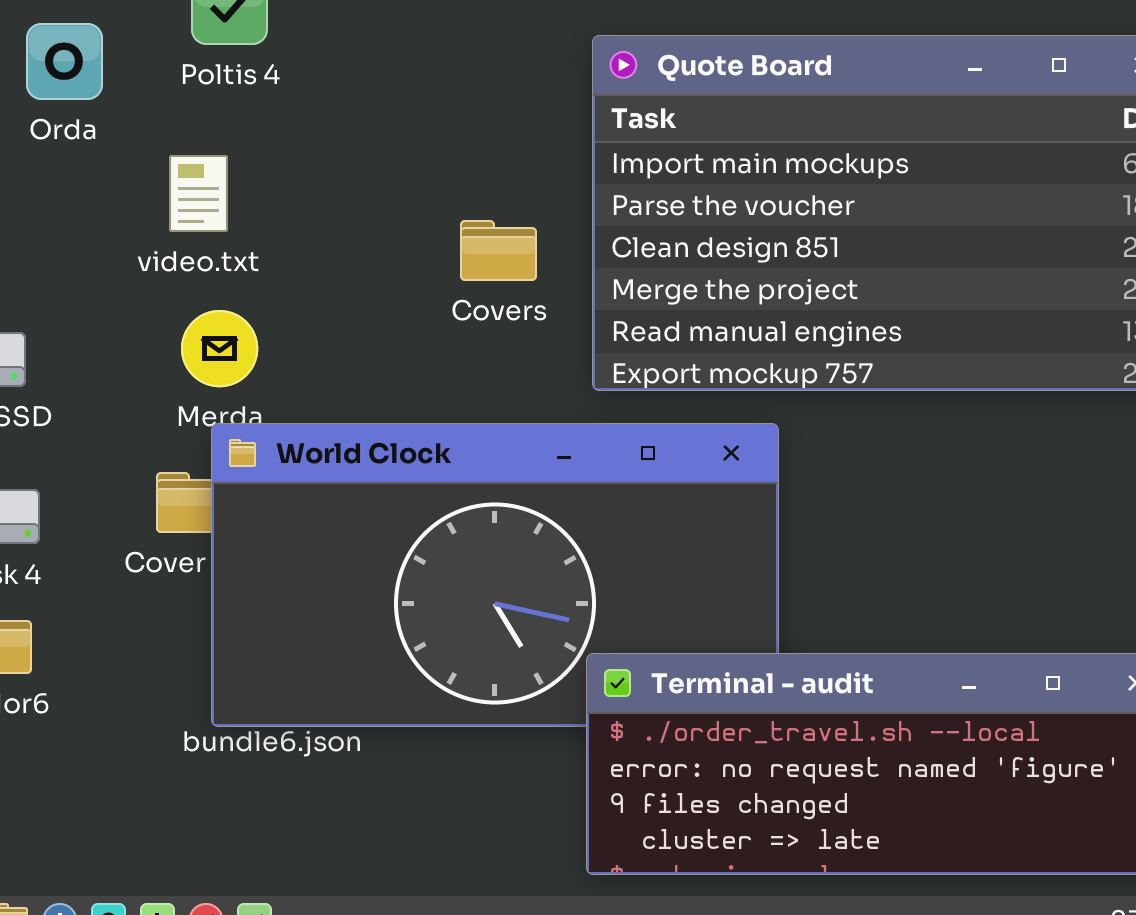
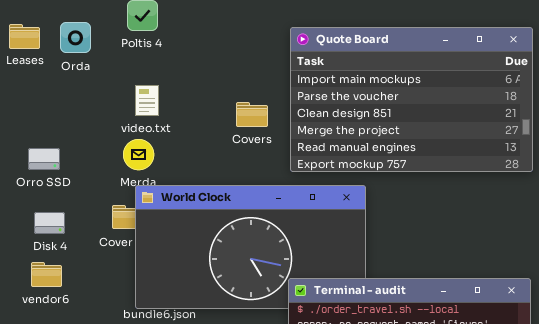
video.txt: [169,155,228,232] -> [135,85,159,116], moved

